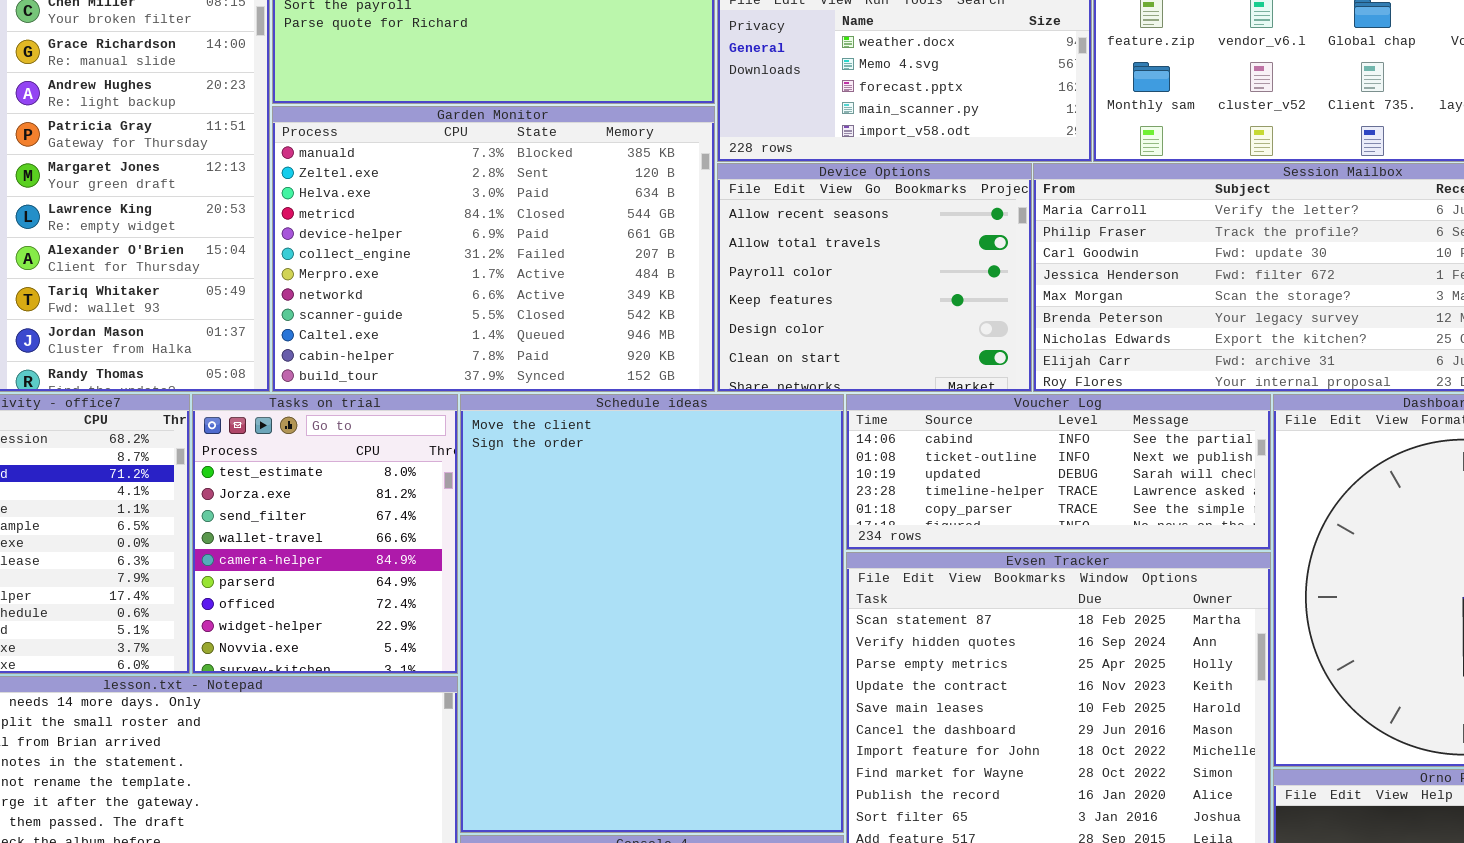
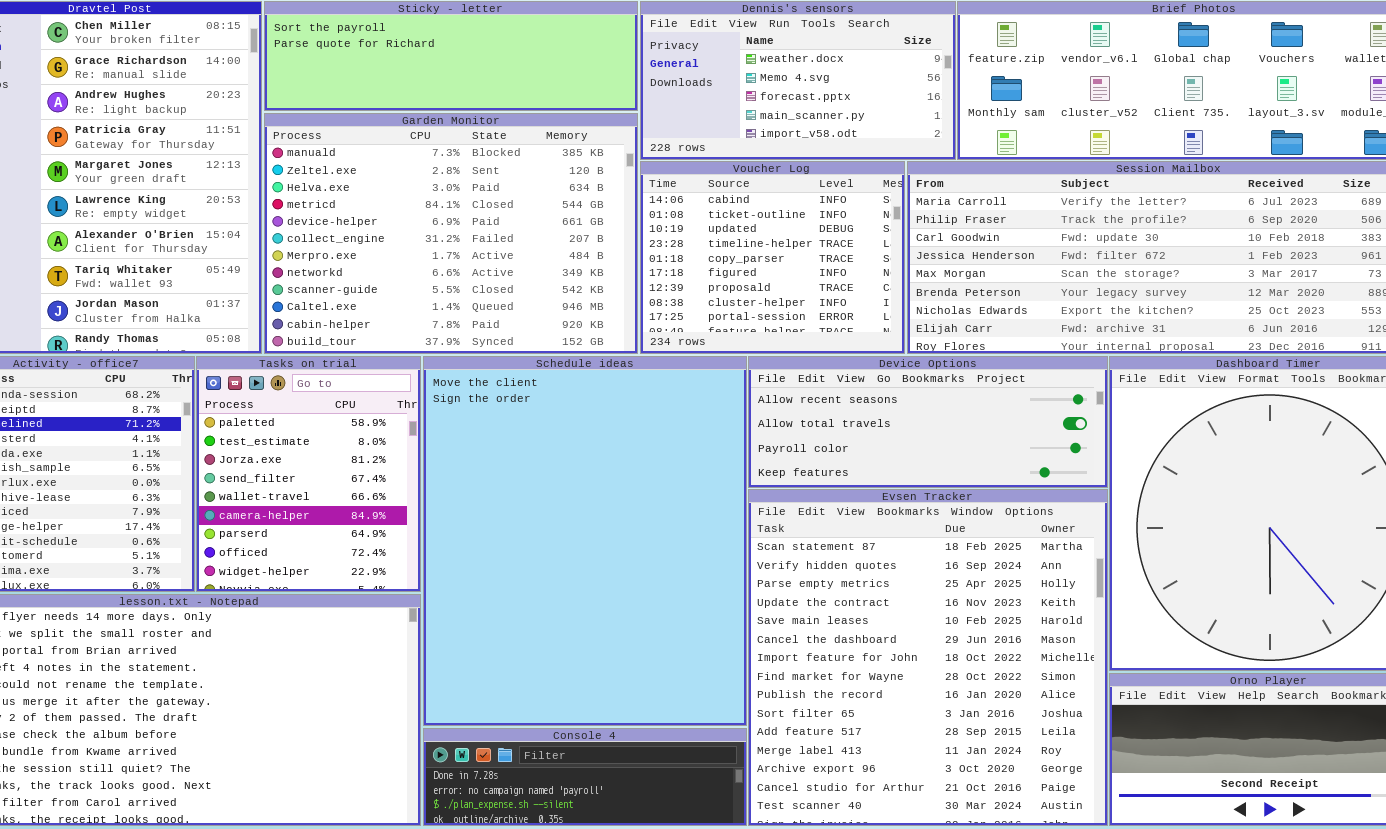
Device Options: [717,163,1032,392] -> [748,356,1108,488], moved, resized
Tasks on trial: [192,394,458,674] -> [196,356,421,592], scrolled up 1 row
Voucher Log: [846,394,1271,550] -> [640,161,905,354], moved, resized

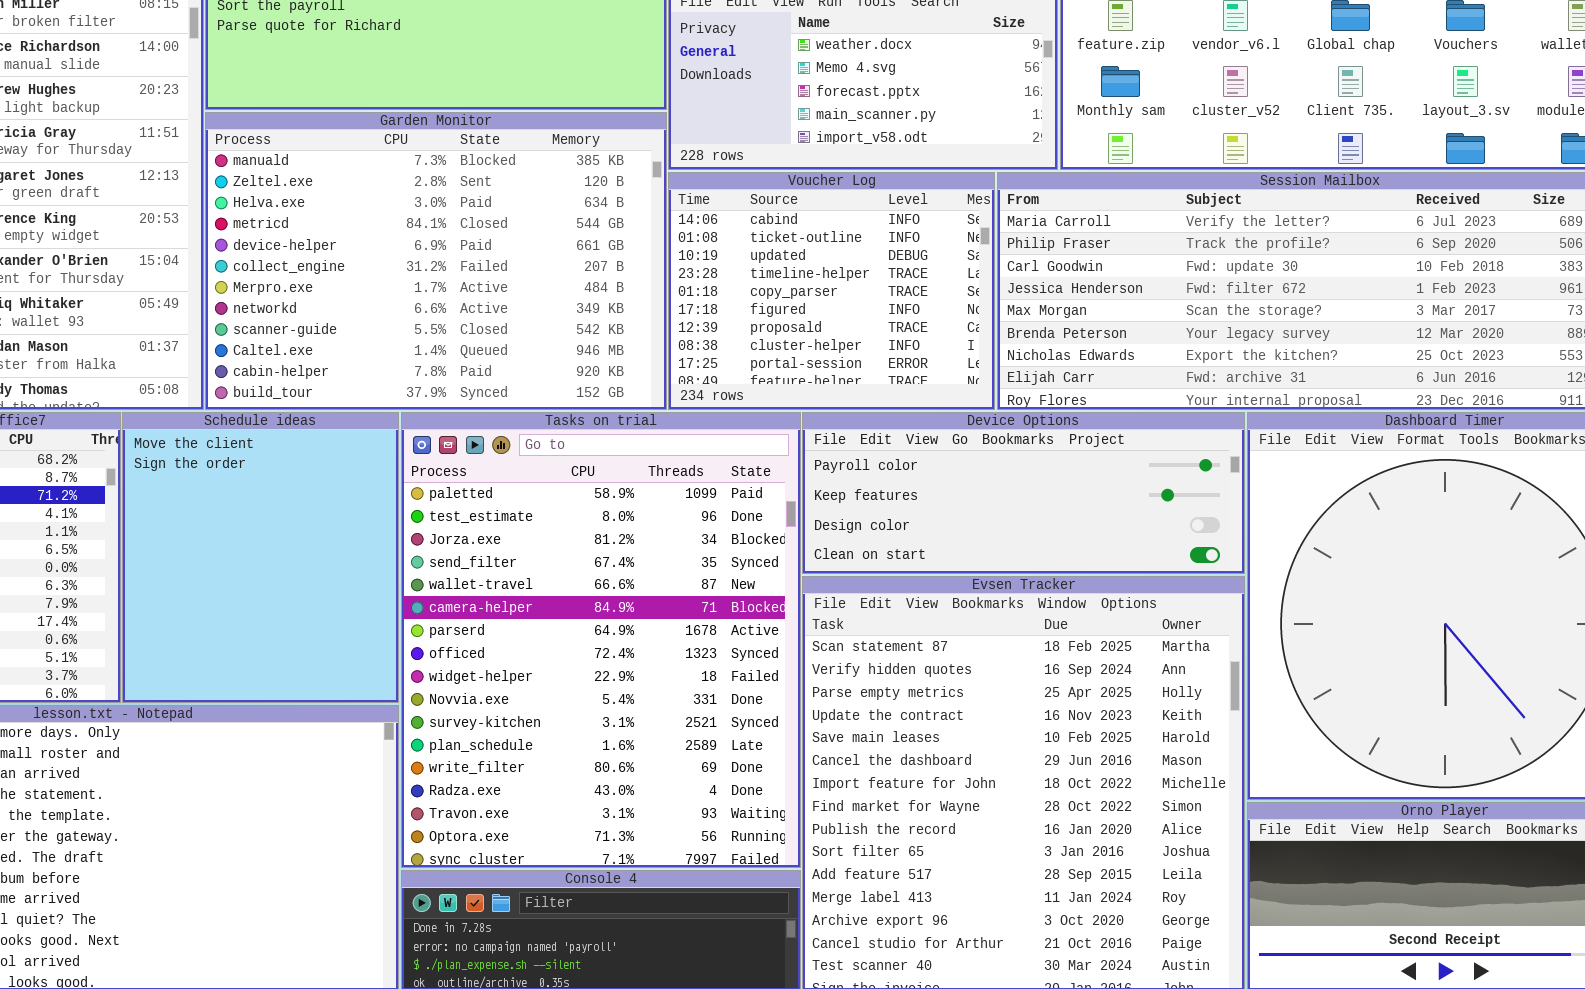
Tasks on trial: [196,356,421,592] -> [401,412,801,868], moved, resized
Schedule ideas: [423,356,747,726] -> [122,412,399,703], moved, resized
Device Options: [748,356,1108,488] -> [802,412,1245,574], scrolled down 2 rows

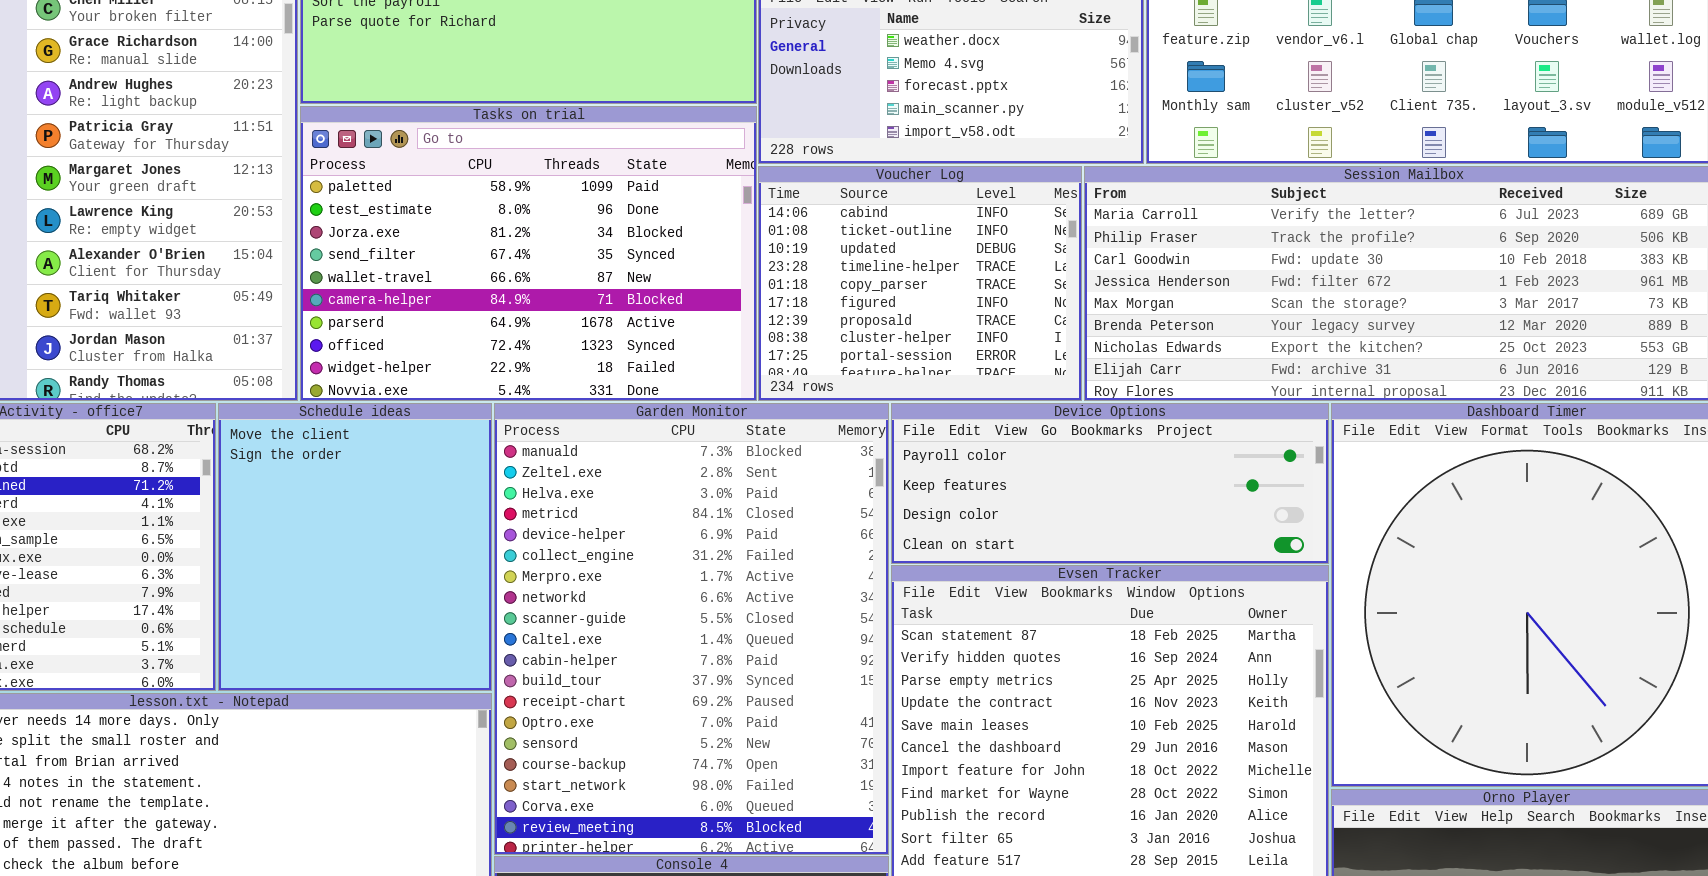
Garden Monitor: [205,112,667,410] -> [494,403,889,855], moved, resized
Tasks on trial: [401,412,801,868] -> [300,106,757,401], moved, resized

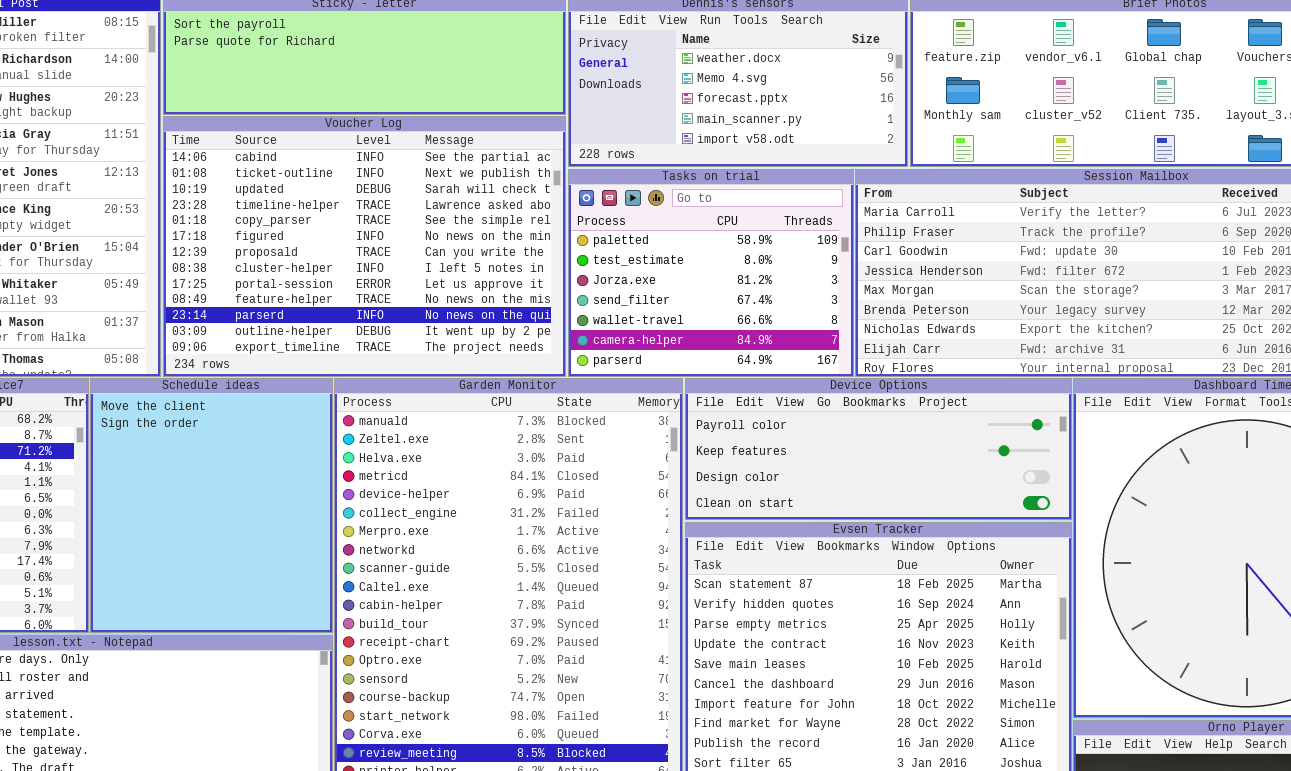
Tasks on trial: [300,106,757,401] -> [568,169,854,377], moved, resized
Voucher Log: [758,166,1082,401] -> [163,116,566,377], moved, resized

